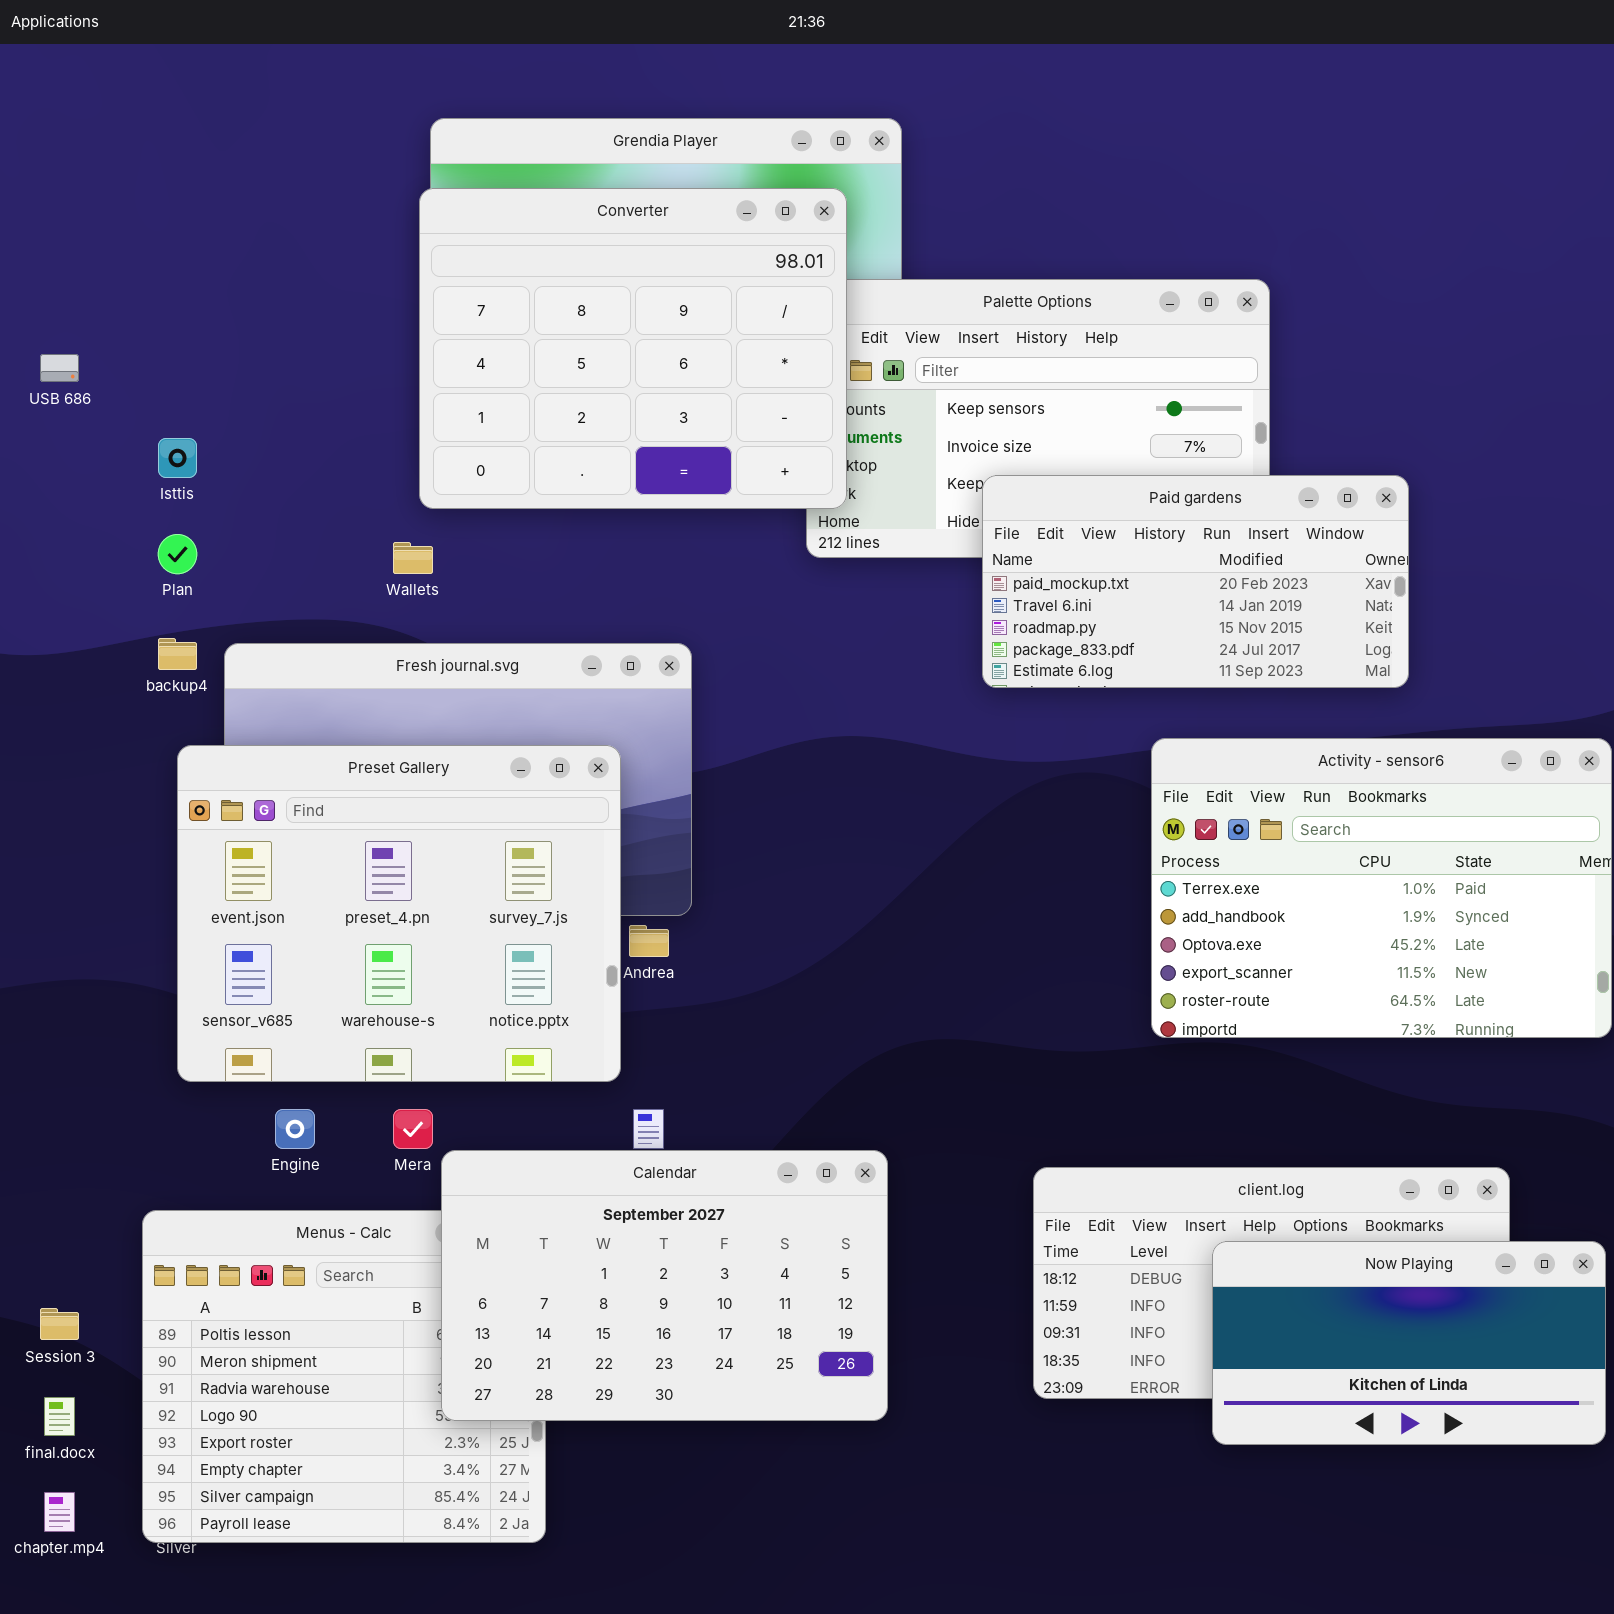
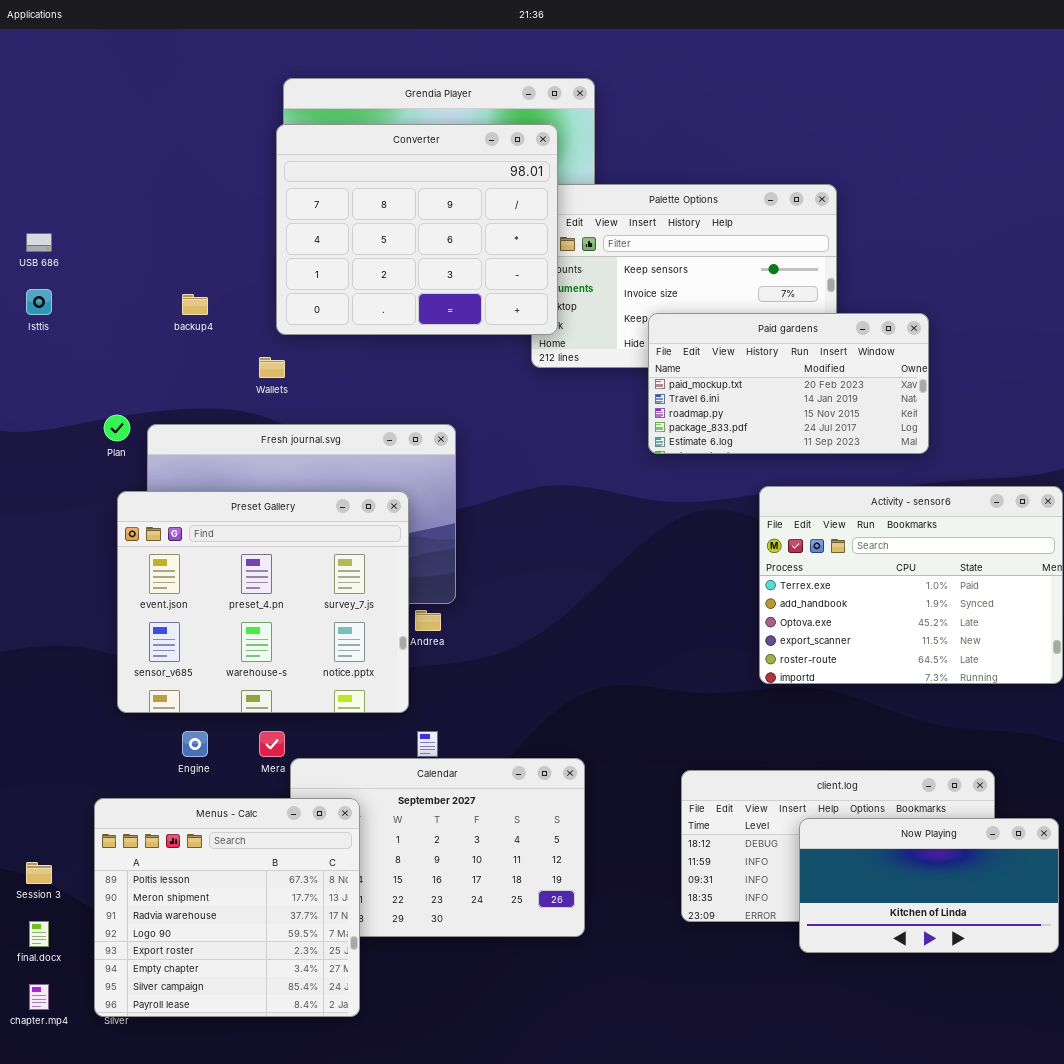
Isttis: [158,438,197,478] -> [26,289,52,315], moved
Plan: [158,534,197,574] -> [104,415,130,441], moved
backup4: [158,638,197,670] -> [182,294,208,315], moved
Menus - Calc: [142,1210,546,1543] -> [94,798,360,1017], raised

